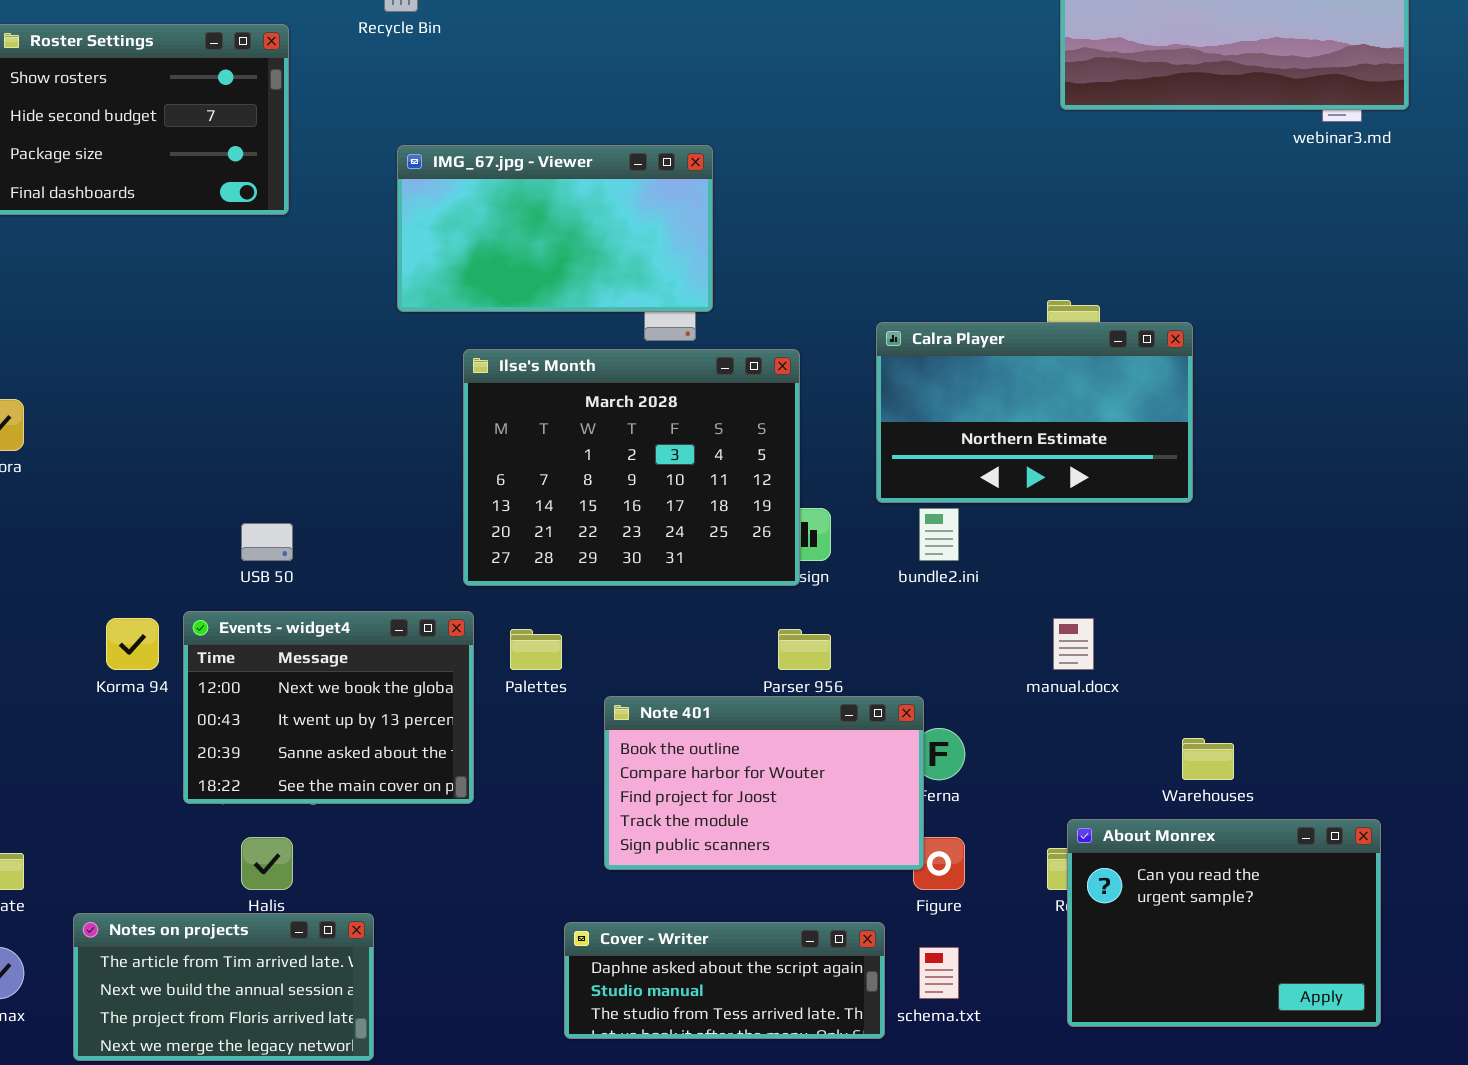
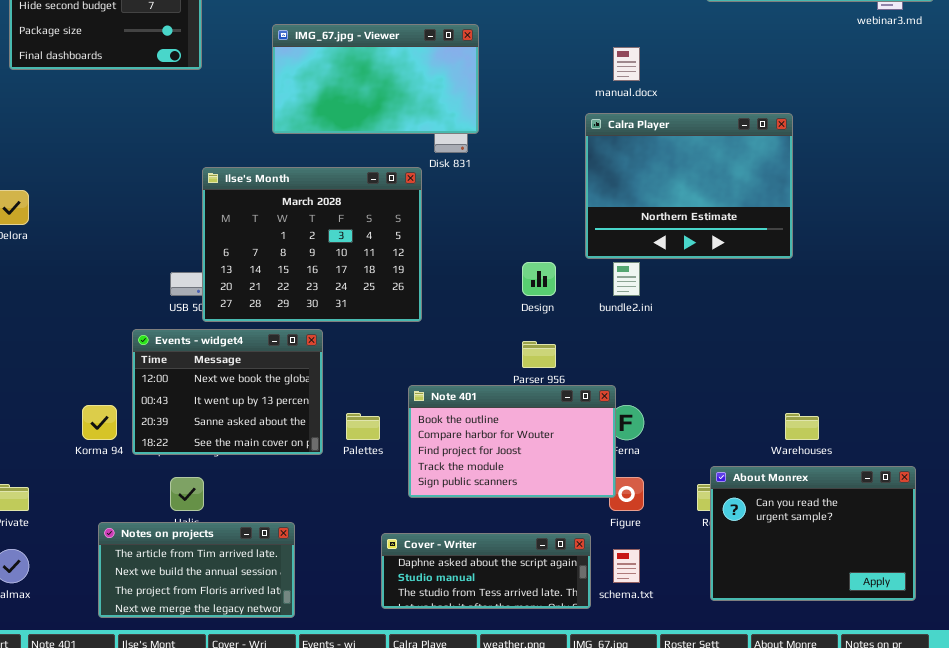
Calra Player: [876,322,1193,503] -> [585,113,793,259], resized
Ilse's Month: [463,349,800,586] -> [202,167,422,322], moved
Korma 94: [106,618,159,670] -> [82,405,117,440], moved
manual.docx: [1053,618,1094,670] -> [613,47,640,81], moved
Palettes: [510,629,562,670] -> [346,413,380,440], moved
Notes on projects: [73,913,374,1061] -> [98,522,295,618], moved

